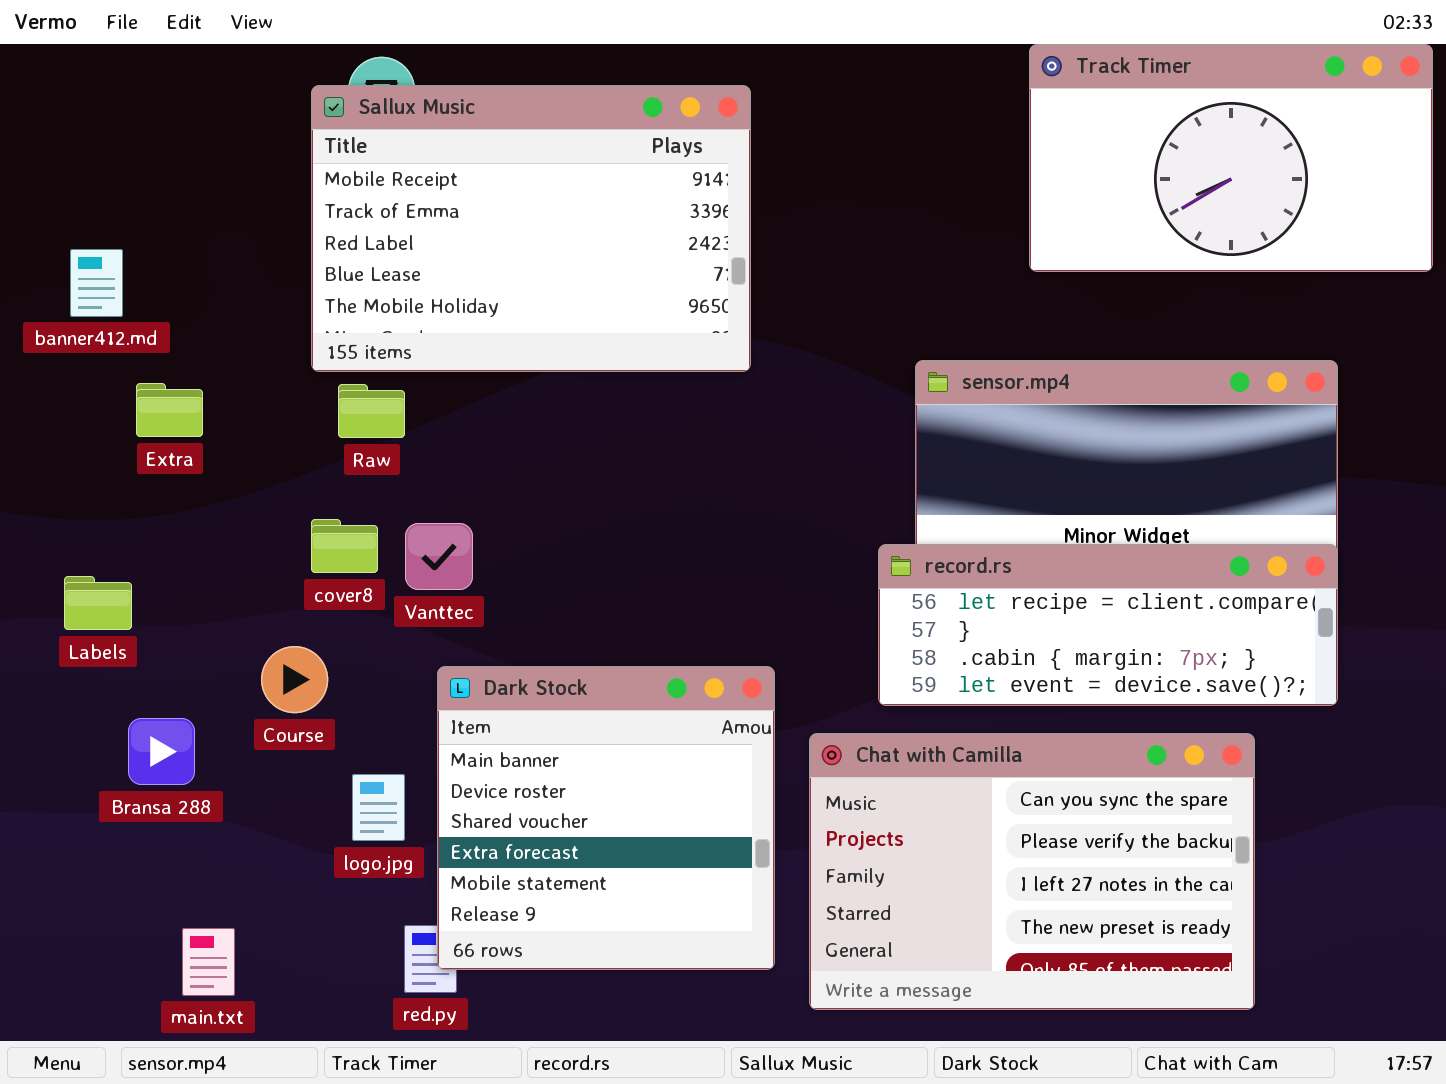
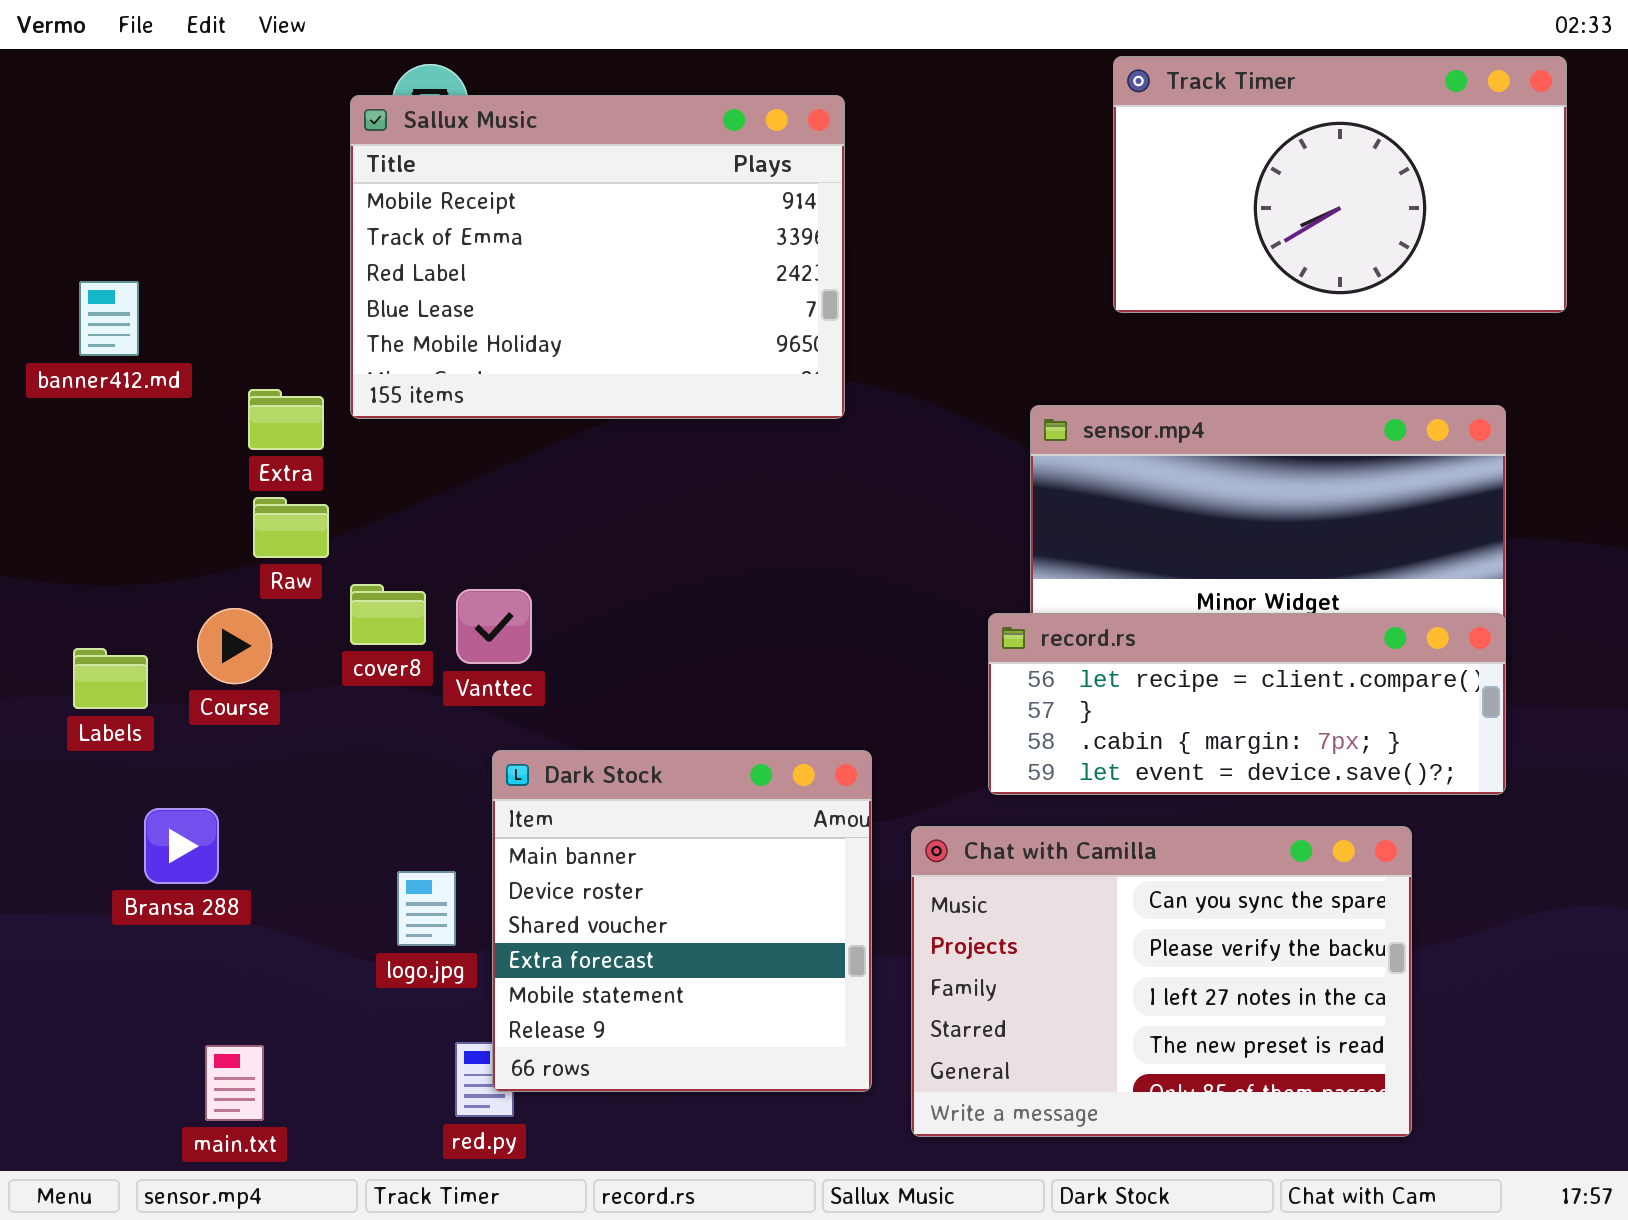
Track Timer: [1029,44,1433,272] -> [1113,56,1567,313], moved
Extra: [136,383,203,437] -> [248,389,324,450], moved
Raw: [338,384,405,438] -> [253,497,329,558], moved
Course: [261,646,328,713] -> [197,608,272,684], moved

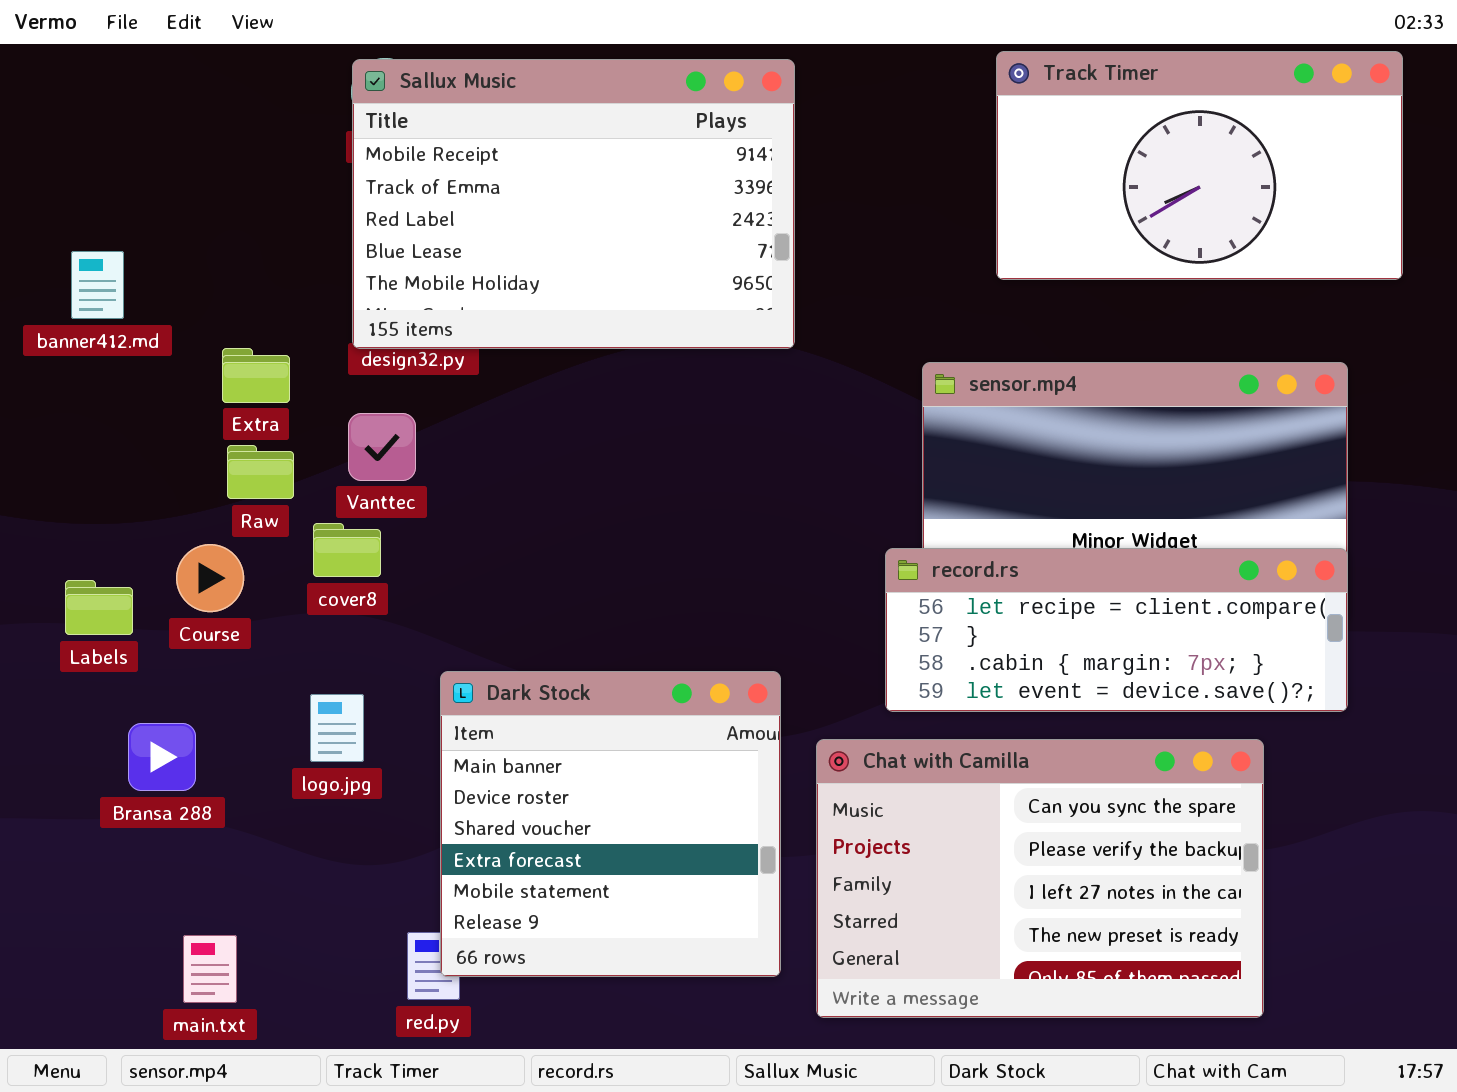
Sallux Music: [350,95,845,419] -> [352,59,795,349], moved
Vanttec: [456,589,532,664] -> [348,413,416,481], moved
logo.jpg: [397,871,456,946] -> [310,694,364,762], moved

